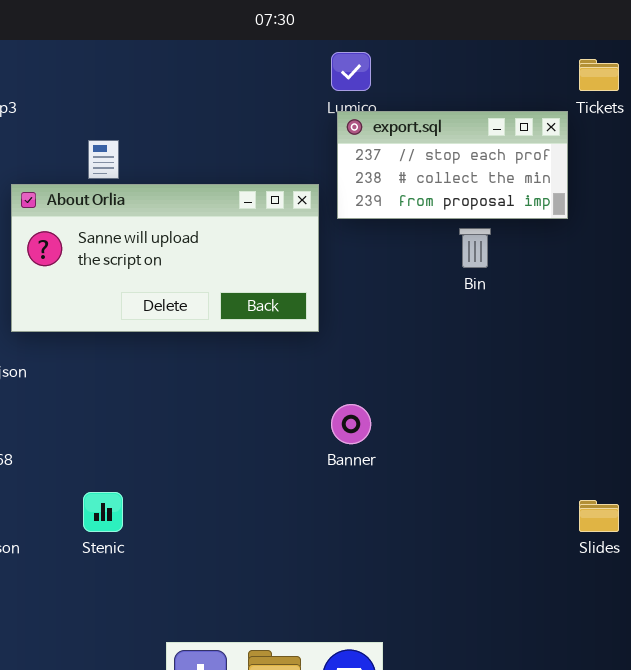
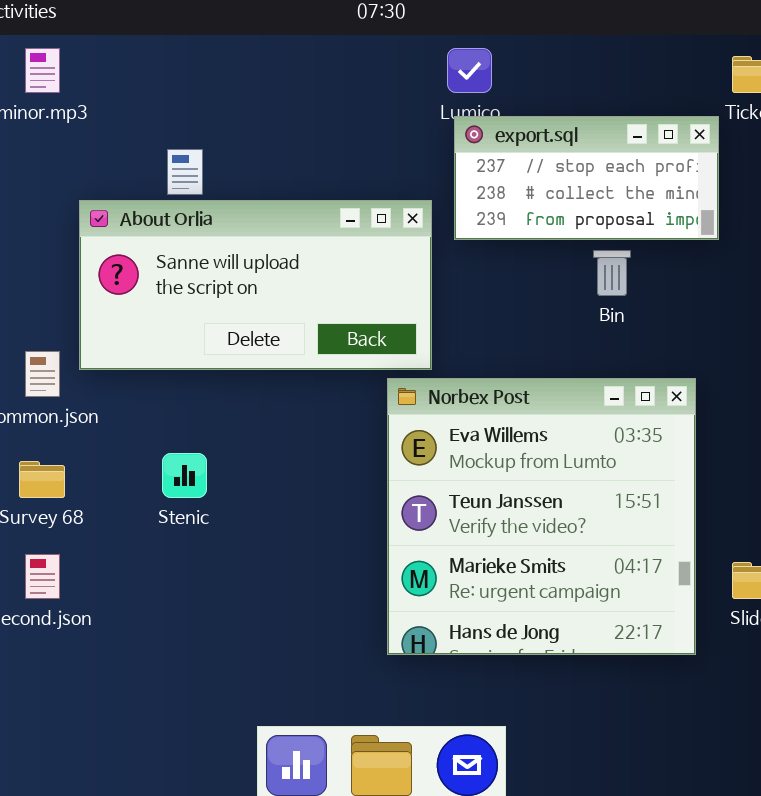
Norbex Post: none -> [387,378,696,655], opened
Stenic: [83,492,123,532] -> [162,453,207,498], moved

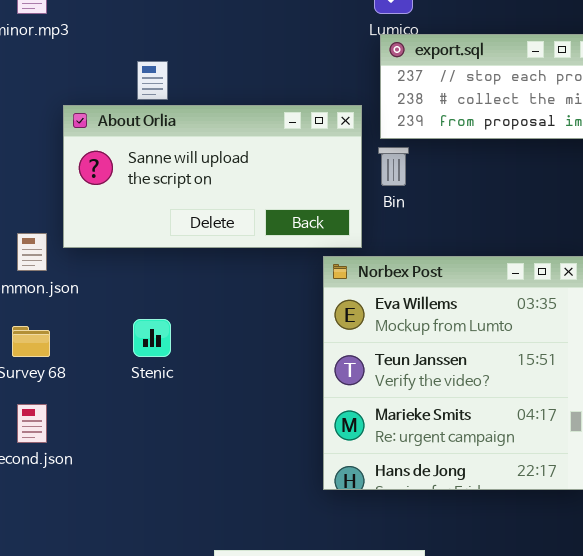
Bin: [593,250,631,296] -> [378,147,409,186], moved

